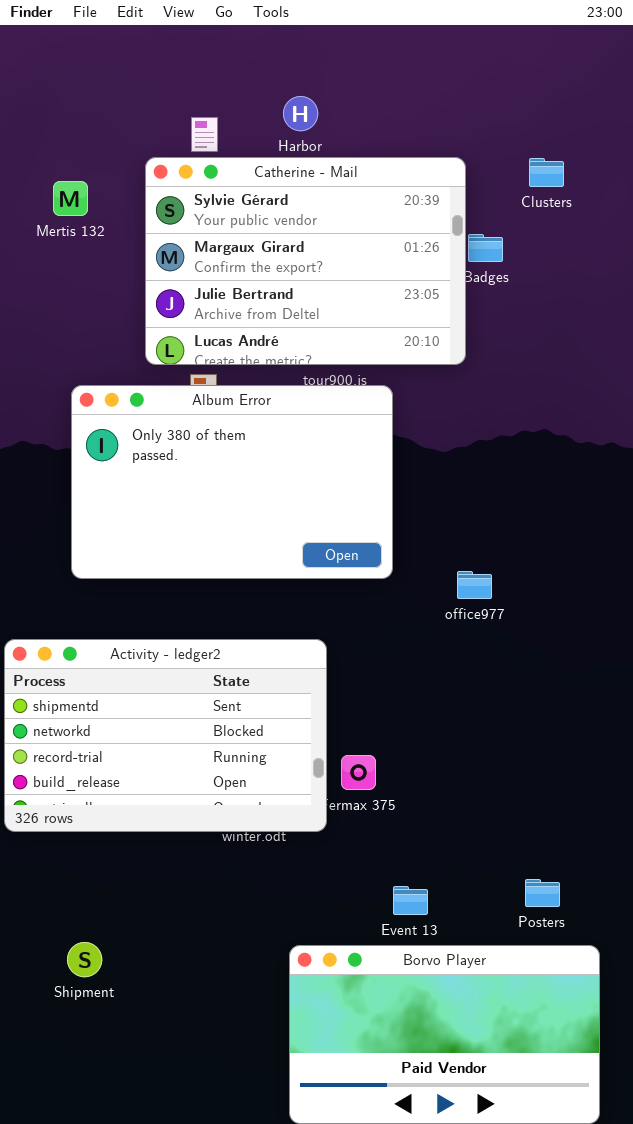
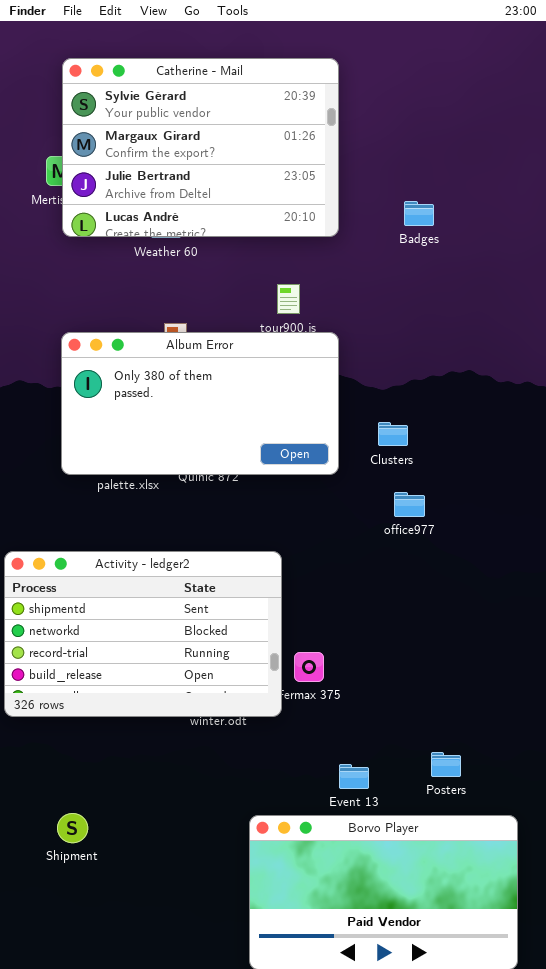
Catherine - Mail: [145,157,466,365] -> [62,58,339,237], moved
Clusters: [529,158,564,187] -> [378,422,408,446], moved
Album Error: [71,385,393,579] -> [61,332,339,475], resized
Posters: [525,879,560,907] -> [431,752,461,777], moved

